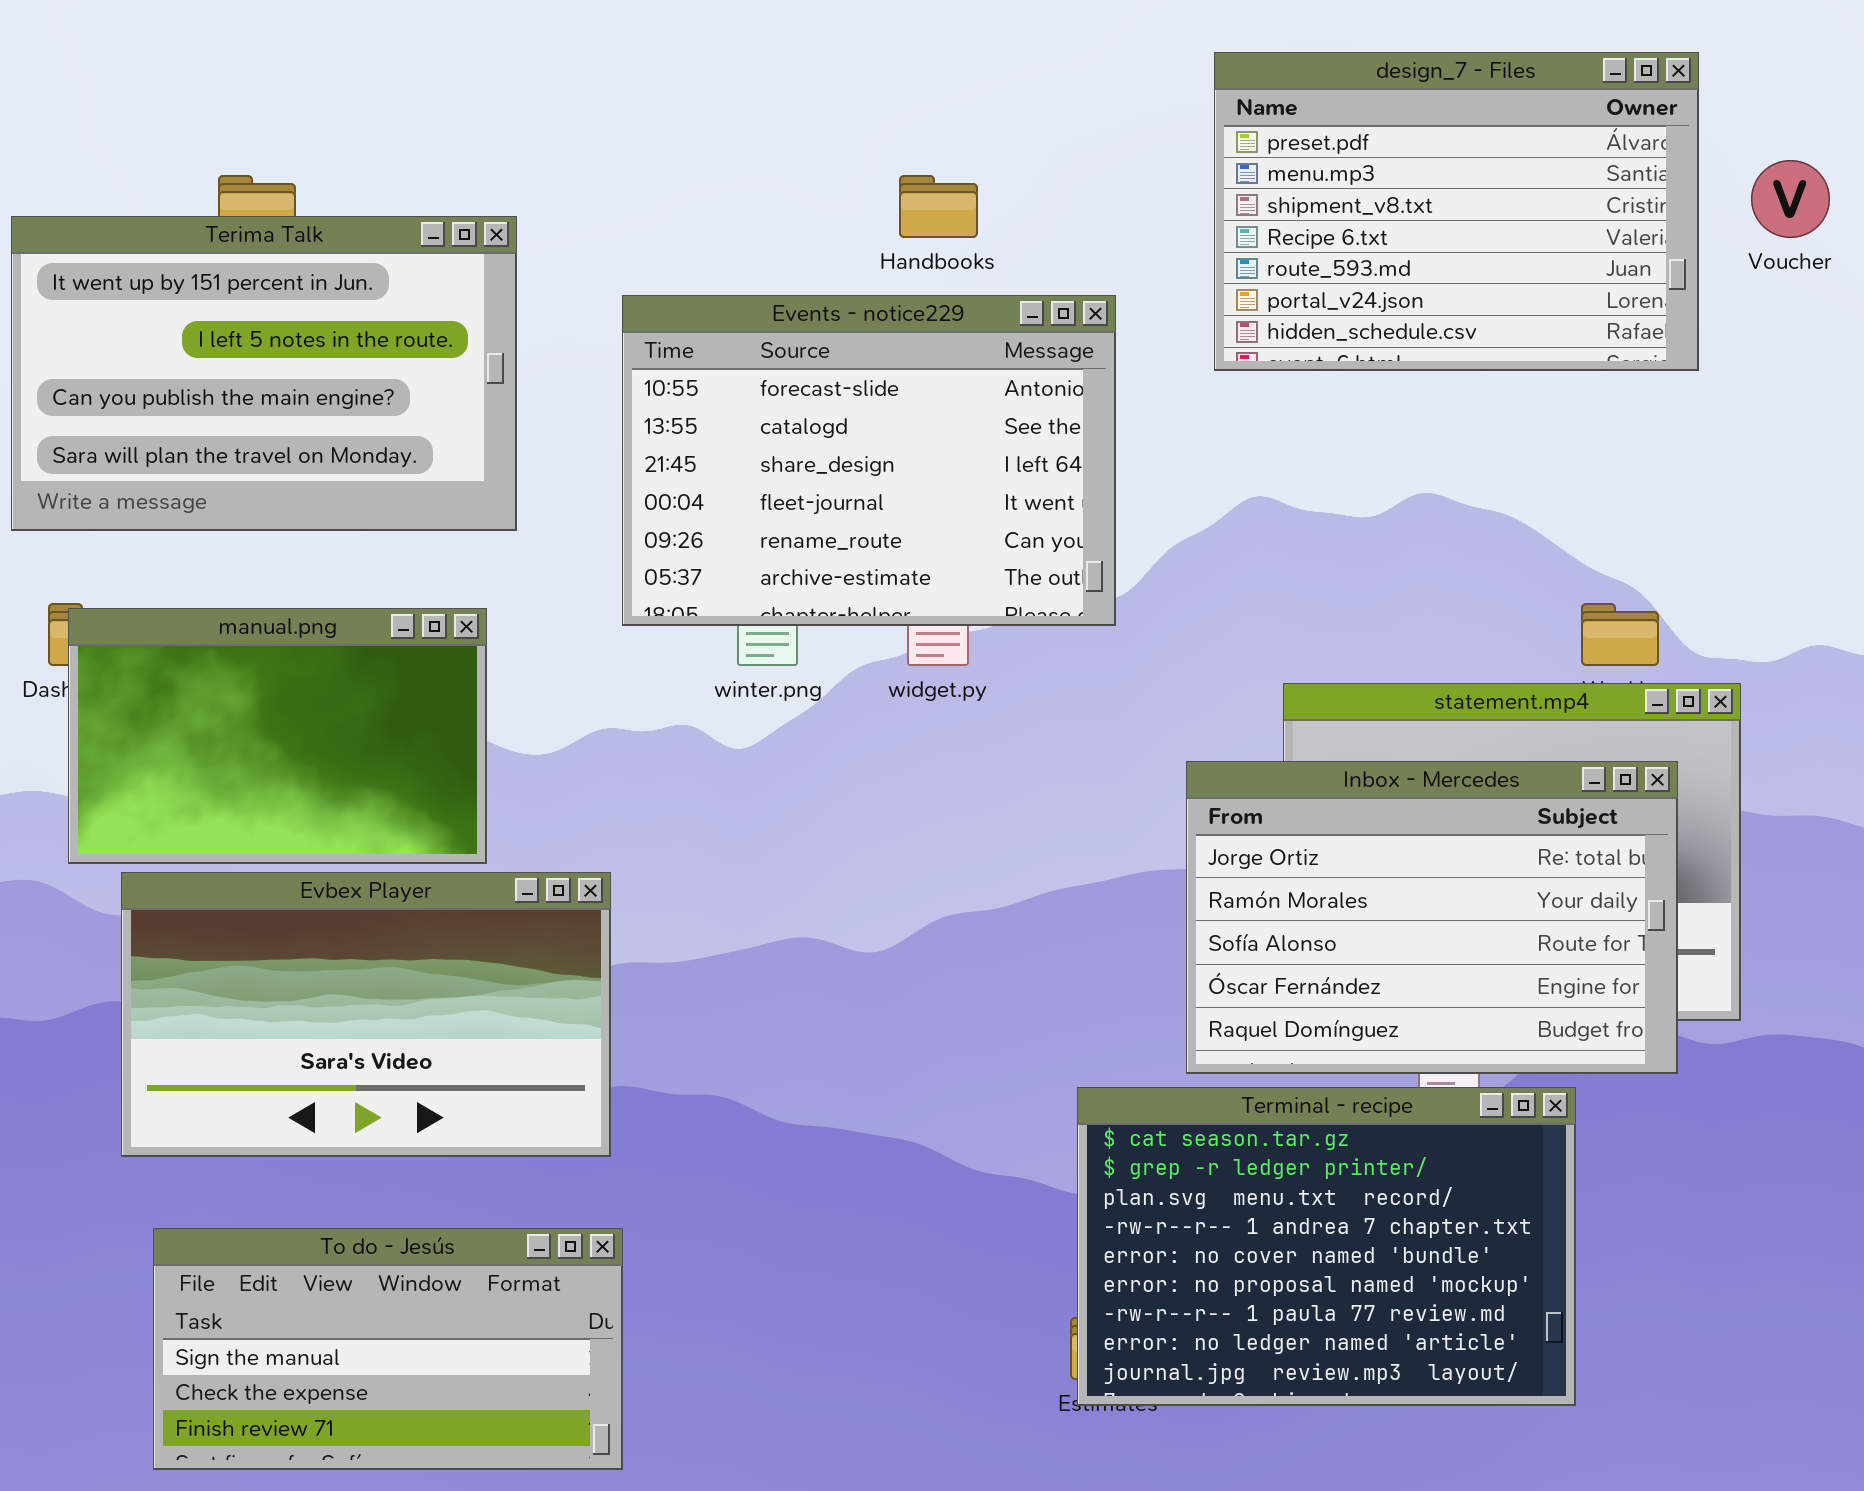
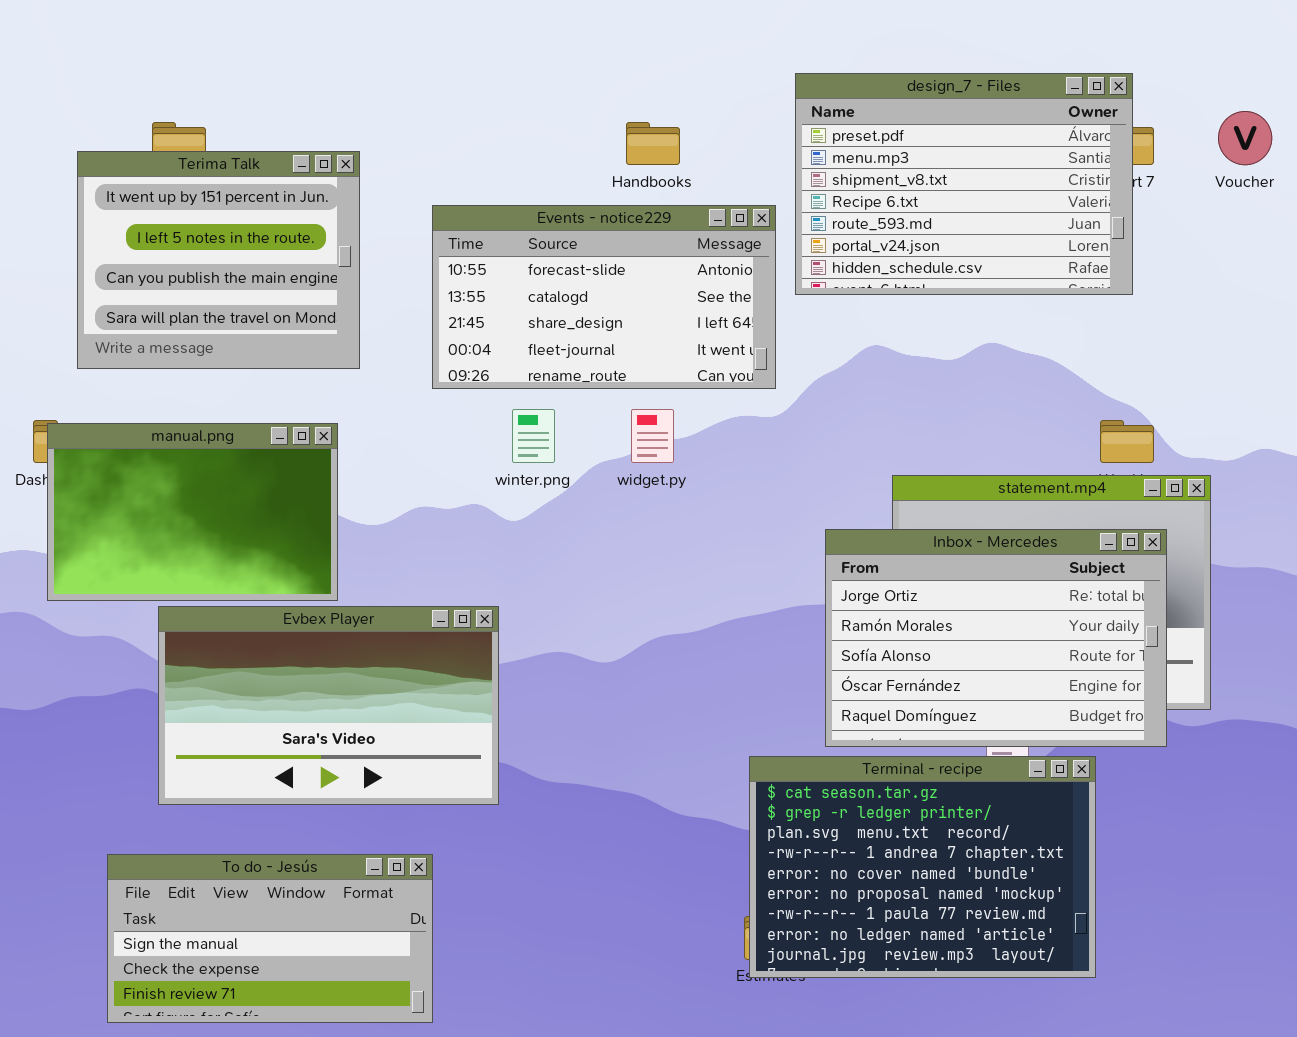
design_7 - Files: [1214,52,1699,371] -> [795,73,1133,295], moved
Terima Talk: [11,216,517,531] -> [77,151,360,369], resized
Events - notice229: [622,295,1116,626] -> [432,205,776,389], resized
Evbex Player: [121,872,611,1157] -> [158,606,499,805], moved

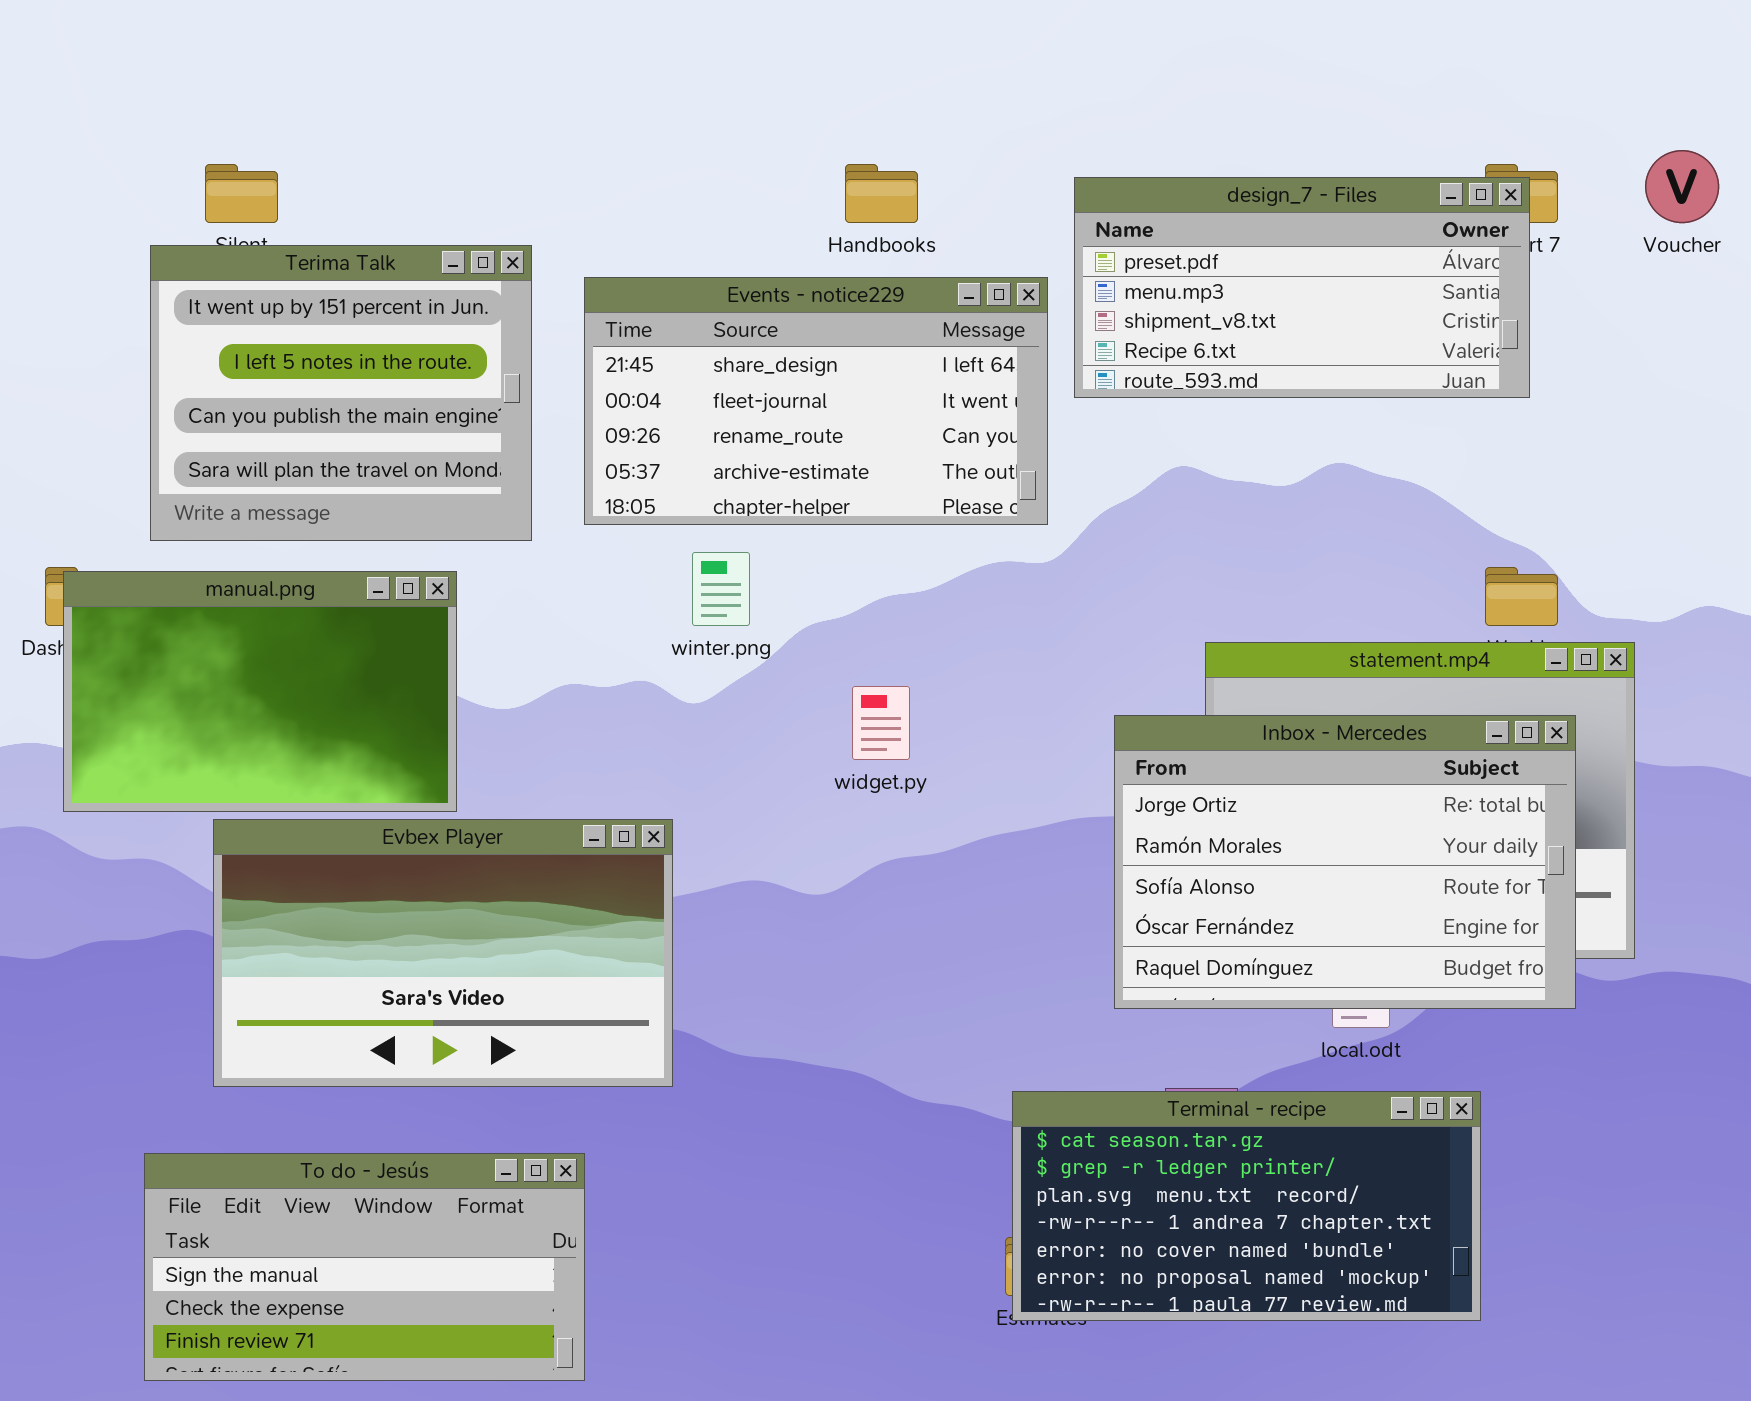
design_7 - Files: [795,73,1133,295] -> [1074,177,1530,398], resized
Terima Talk: [77,151,360,369] -> [150,245,532,541], moved
Events - notice229: [432,205,776,389] -> [584,277,1048,525], scrolled down 2 rows
widget.py: [631,409,674,463] -> [852,686,910,760], moved
Terminal - recipe: [749,756,1096,978] -> [1012,1091,1481,1321], resized

